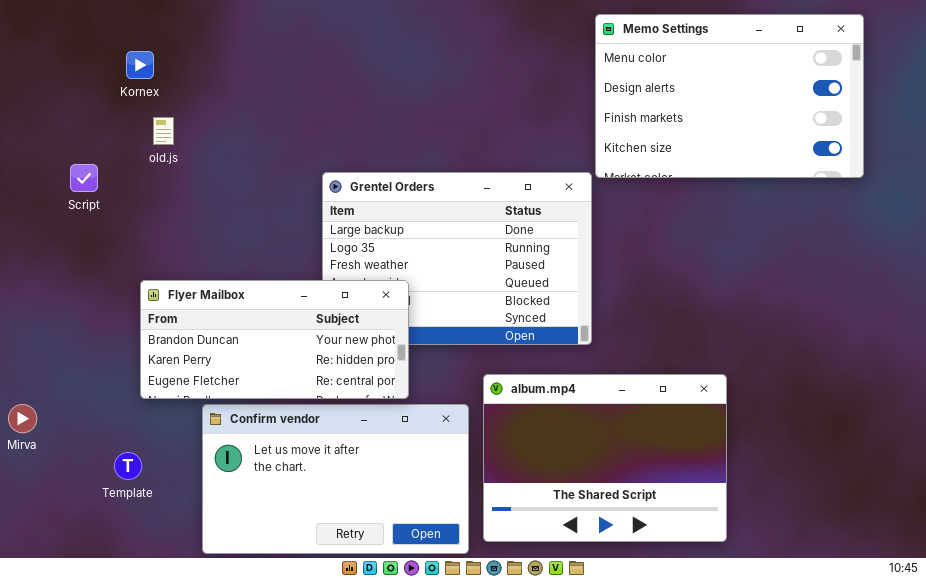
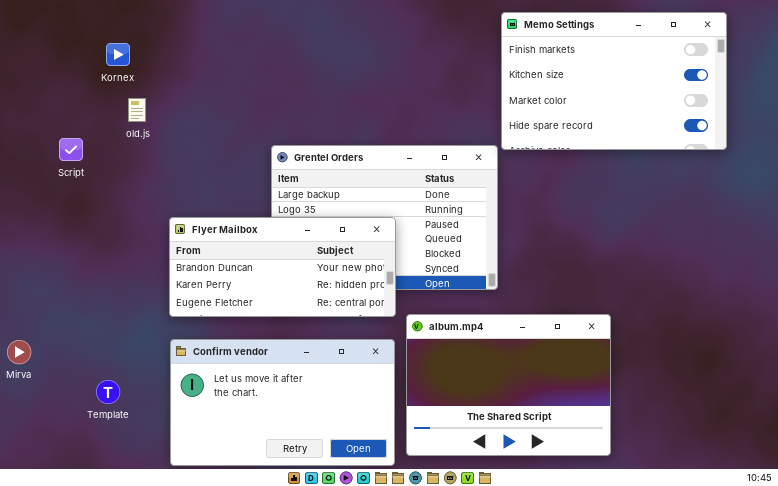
Memo Settings: [595,14,864,178] -> [501,12,727,150], scrolled down 2 rows
Flyer Mailbox: [140,280,409,399] -> [169,217,396,317], moved

